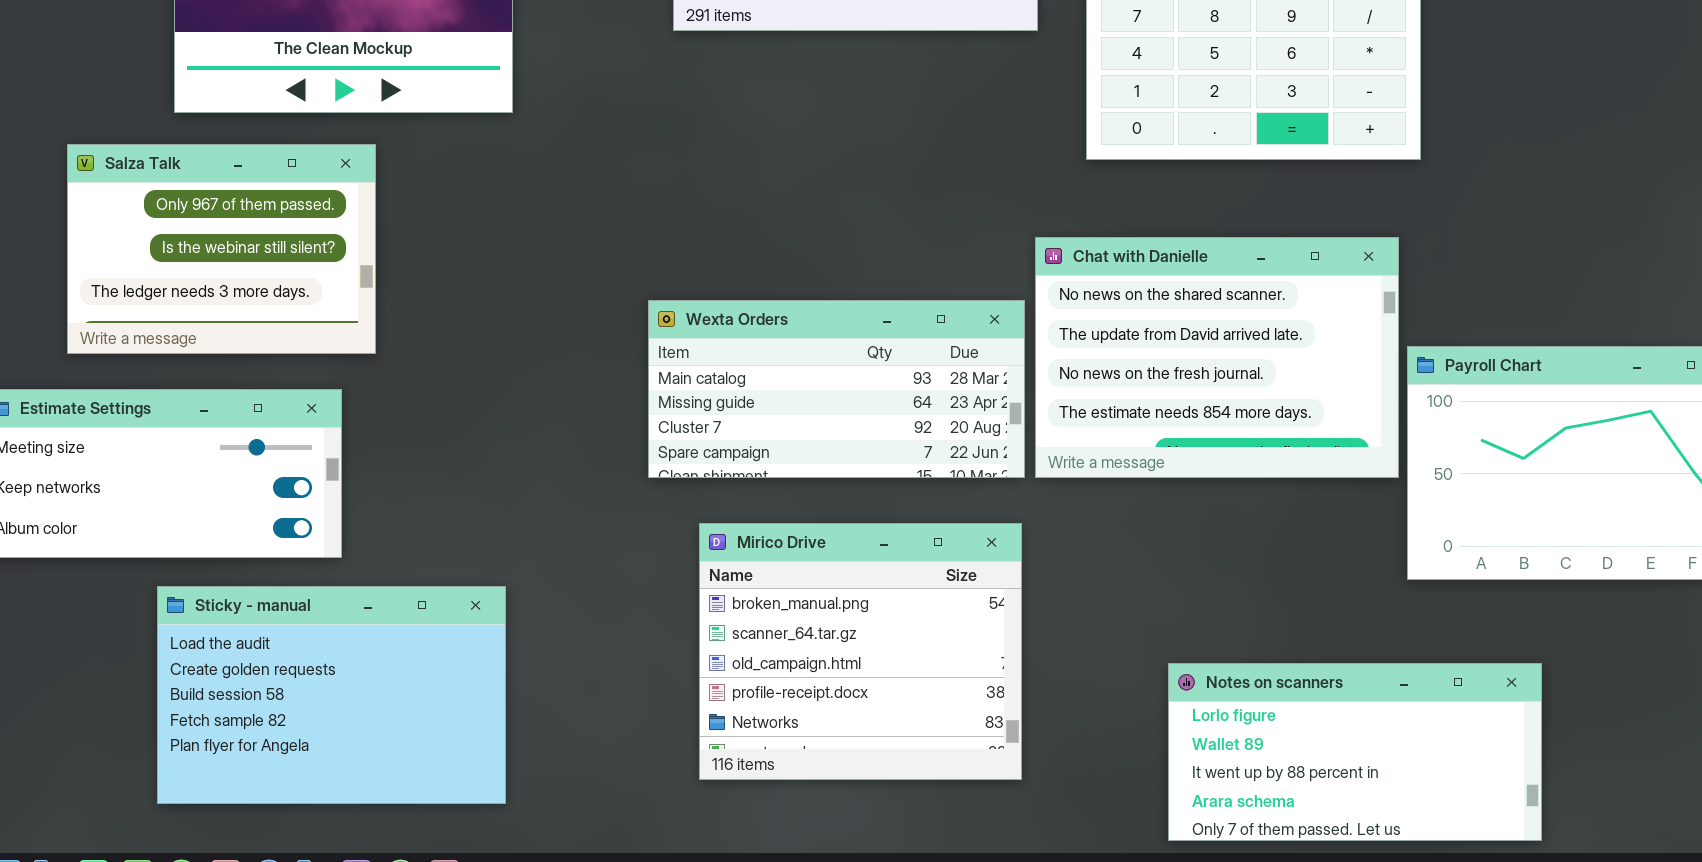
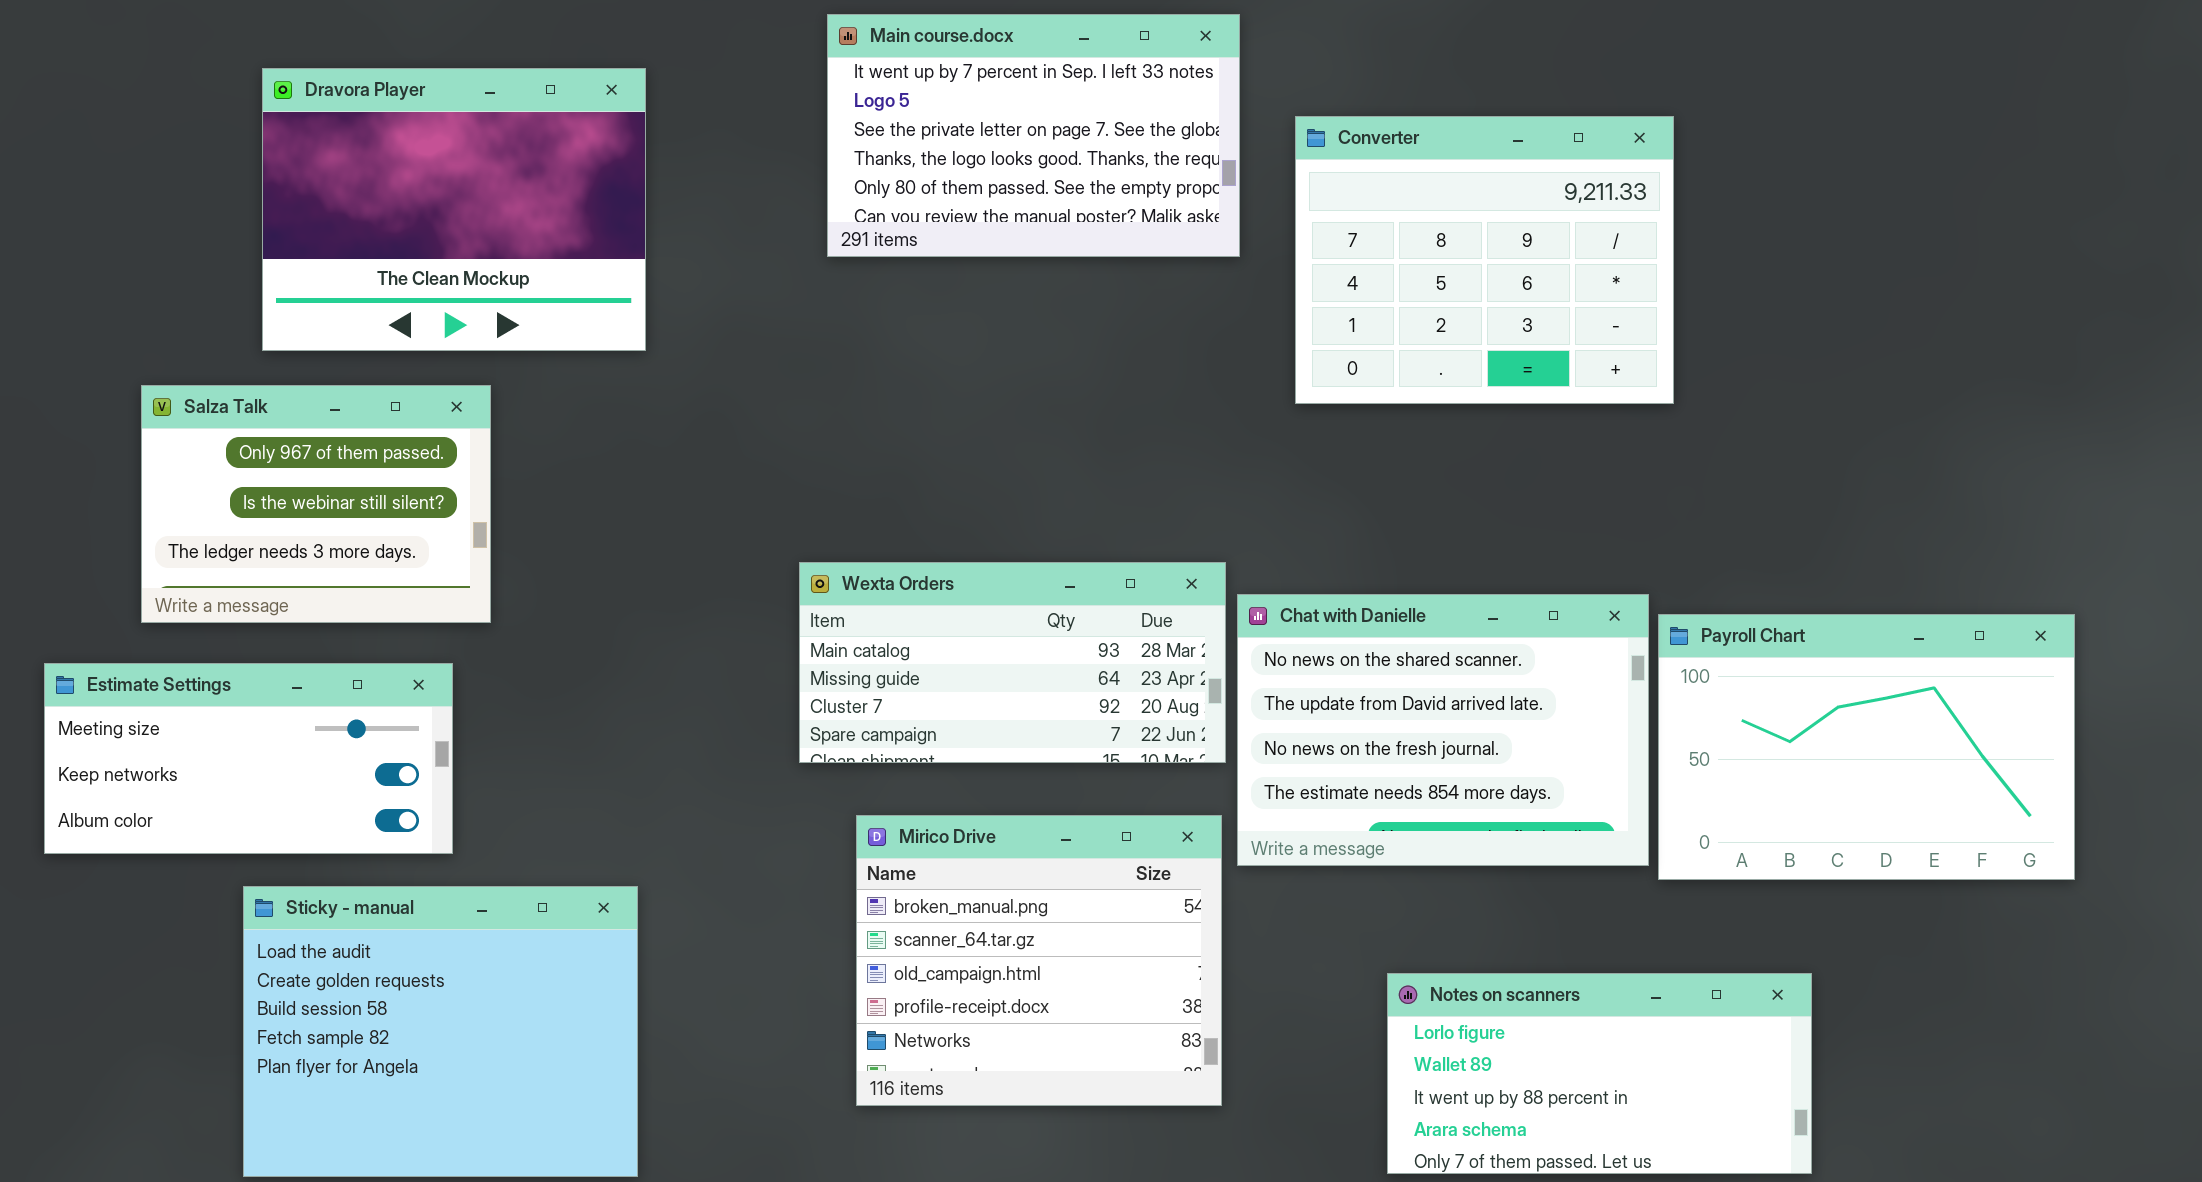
Chat with Danielle: [1035,237,1399,478] -> [1237,594,1649,866], moved
Sticky - manual: [157,586,506,804] -> [243,886,638,1177], resized

